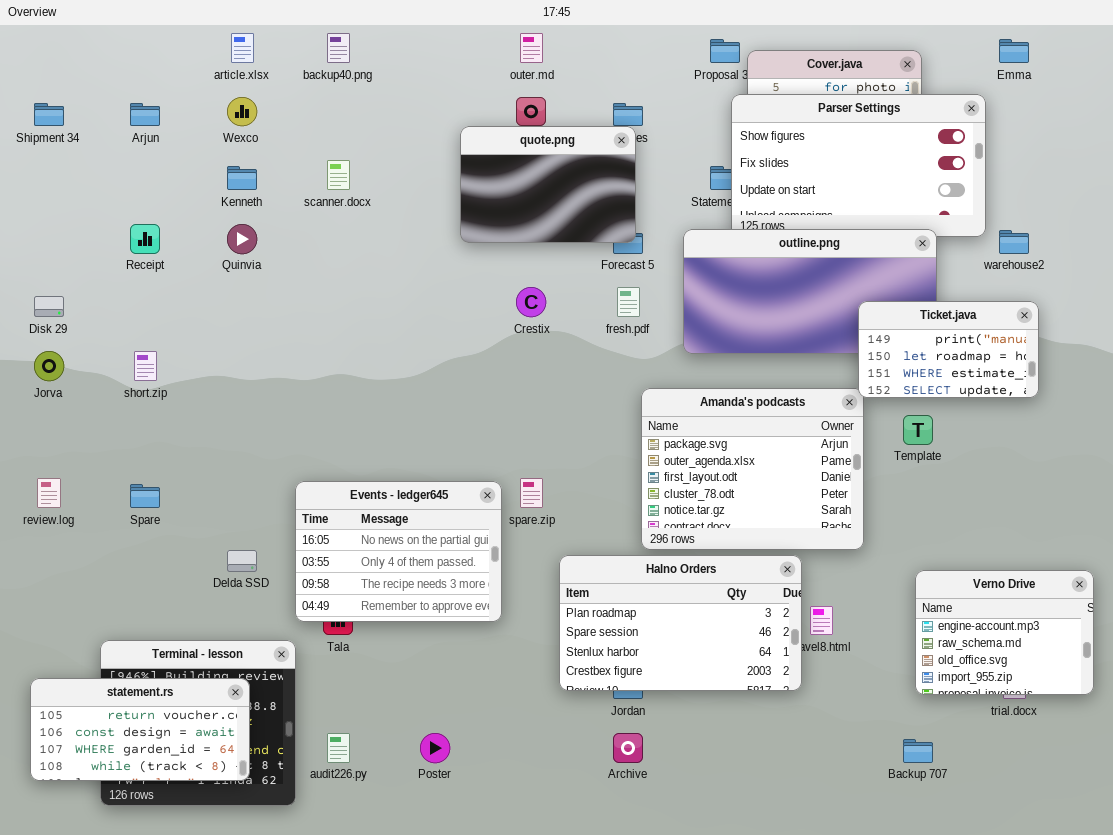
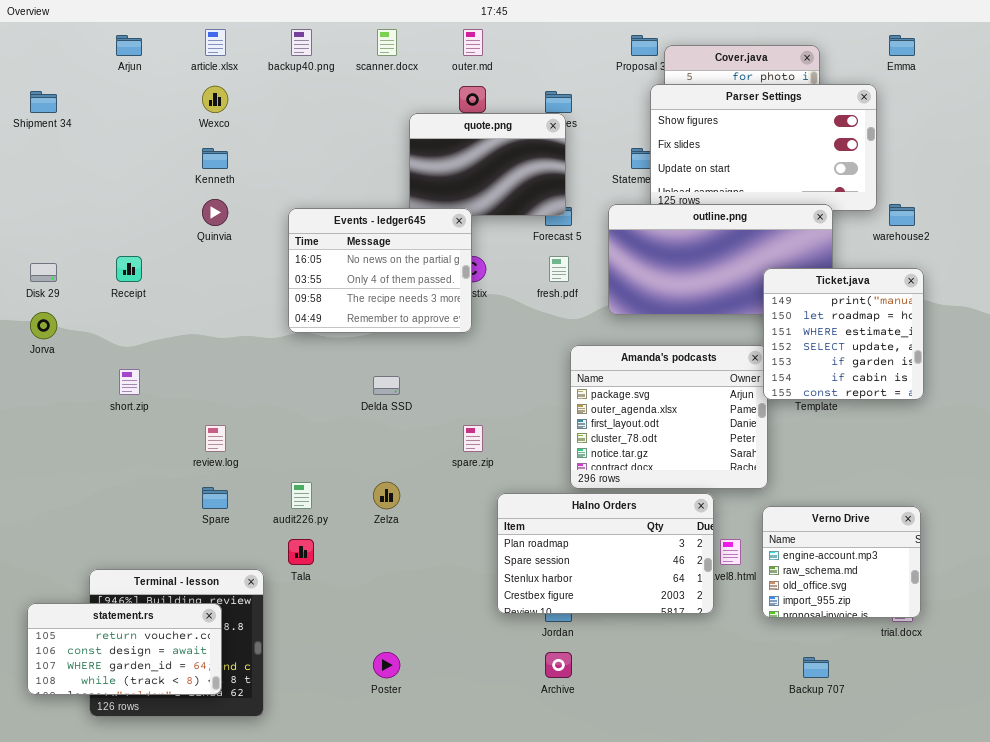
Arjun: [130,103,160,126] -> [116,35,142,56], moved
scanner.docx: [327,160,350,190] -> [377,29,397,56], moved
Receipt: [130,224,160,254] -> [116,256,142,282], moved
Ticket.java: [858,301,1039,398] -> [763,268,924,400], resized
short.zip: [134,351,157,381] -> [119,369,140,395], moved
review.log: [37,478,61,508] -> [205,425,226,452], moved
Events - ledger645: [295,481,502,622] -> [288,208,472,333], moved
Spare: [130,484,160,508] -> [202,487,228,509], moved
Delda SSD: [227,550,257,572] -> [373,376,400,395], moved
Verno Drive: [915,570,1094,695] -> [762,506,921,618], moved
audit226.py: [327,733,350,763] -> [291,482,312,509], moved

